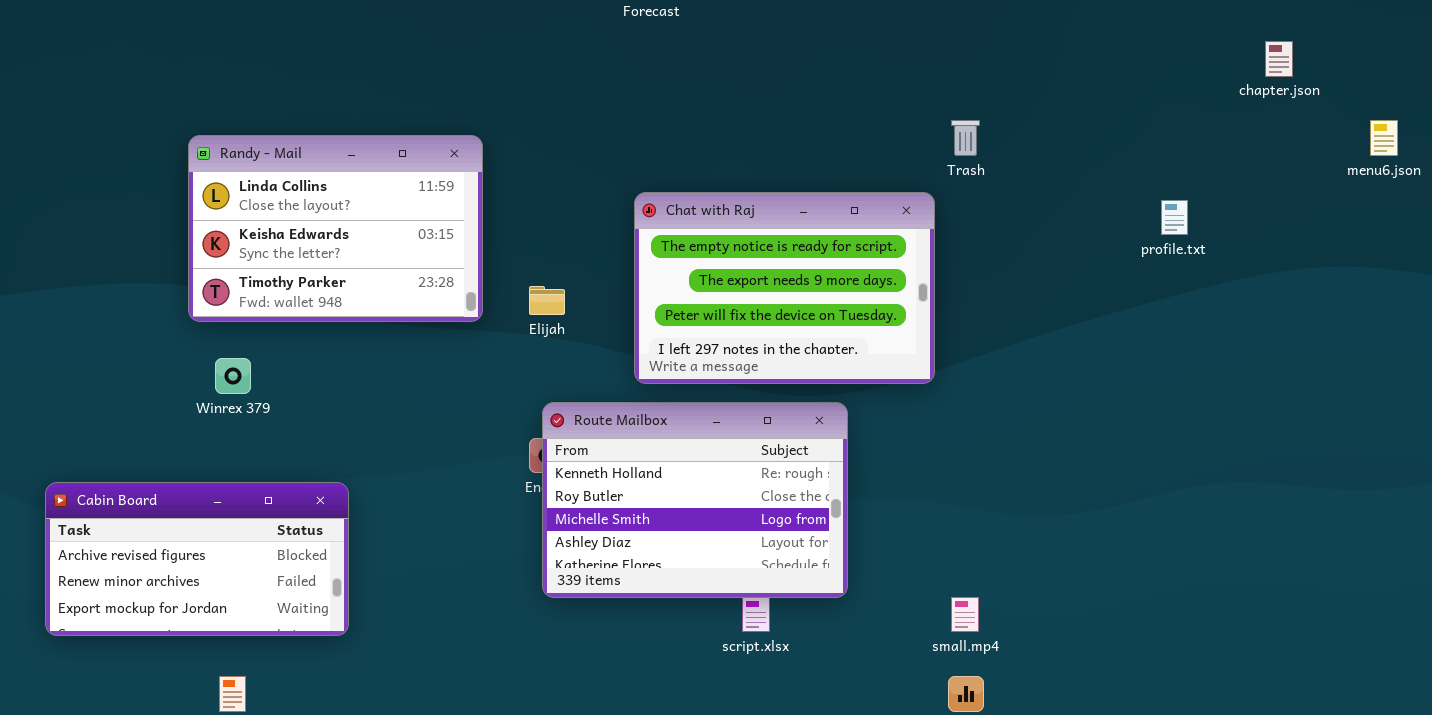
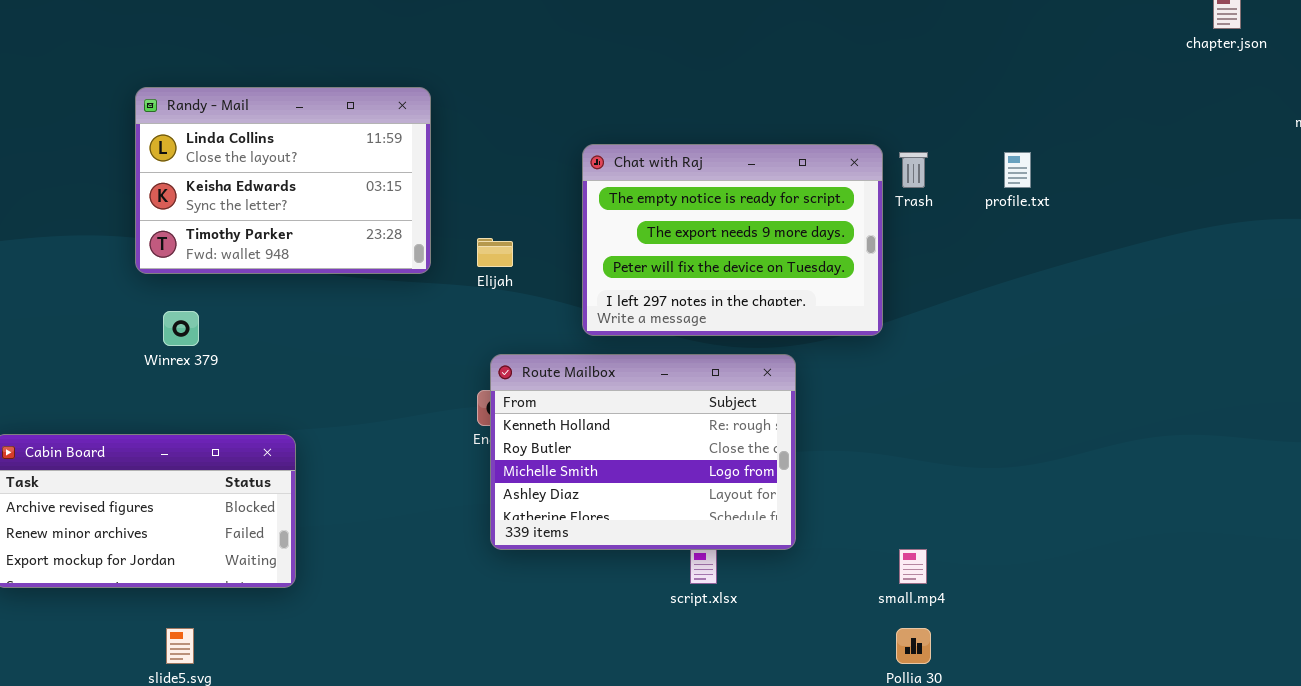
Trash: [951,120,980,156] -> [899,152,928,188], moved
profile.txt: [1161,200,1188,235] -> [1004,152,1031,188], moved

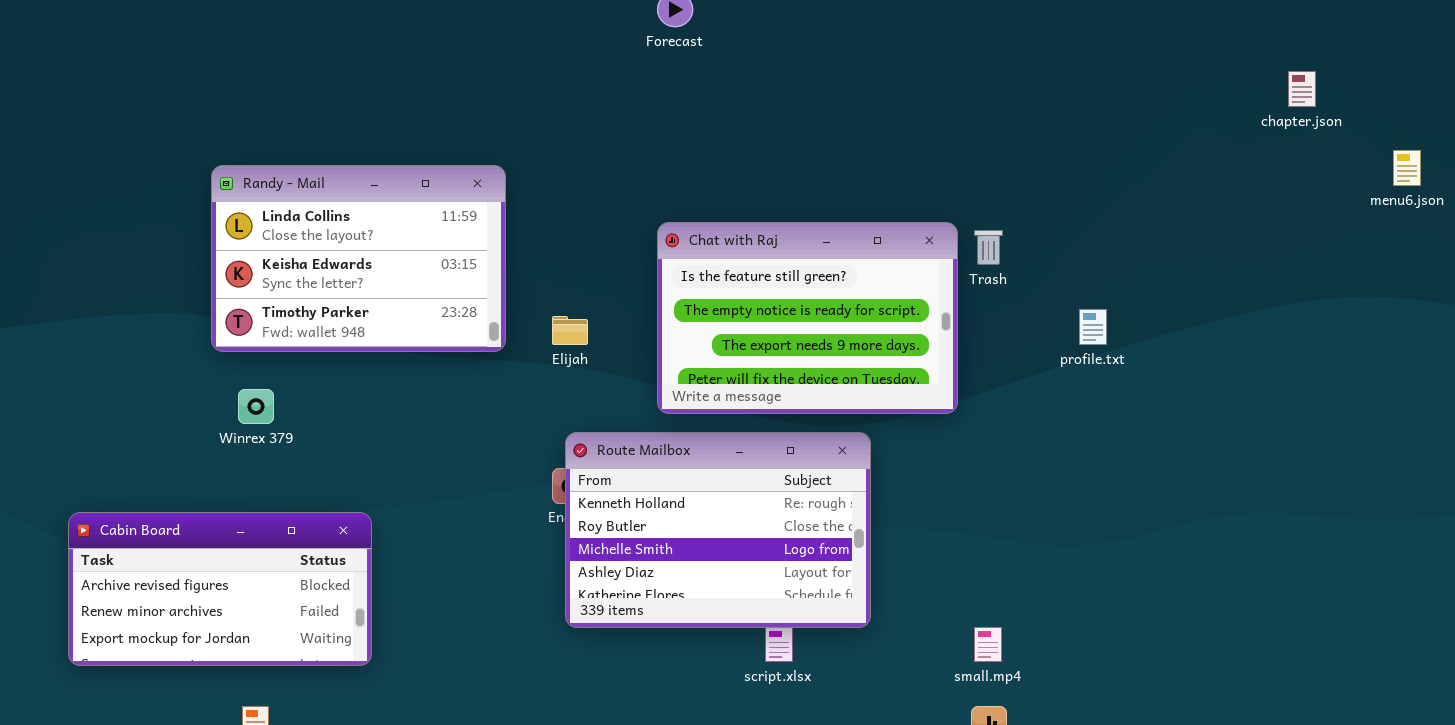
Chat with Raj: [582,144,883,336] -> [657,222,958,414], scrolled up 1 row
profile.txt: [1004,152,1031,188] -> [1079,309,1107,345], moved

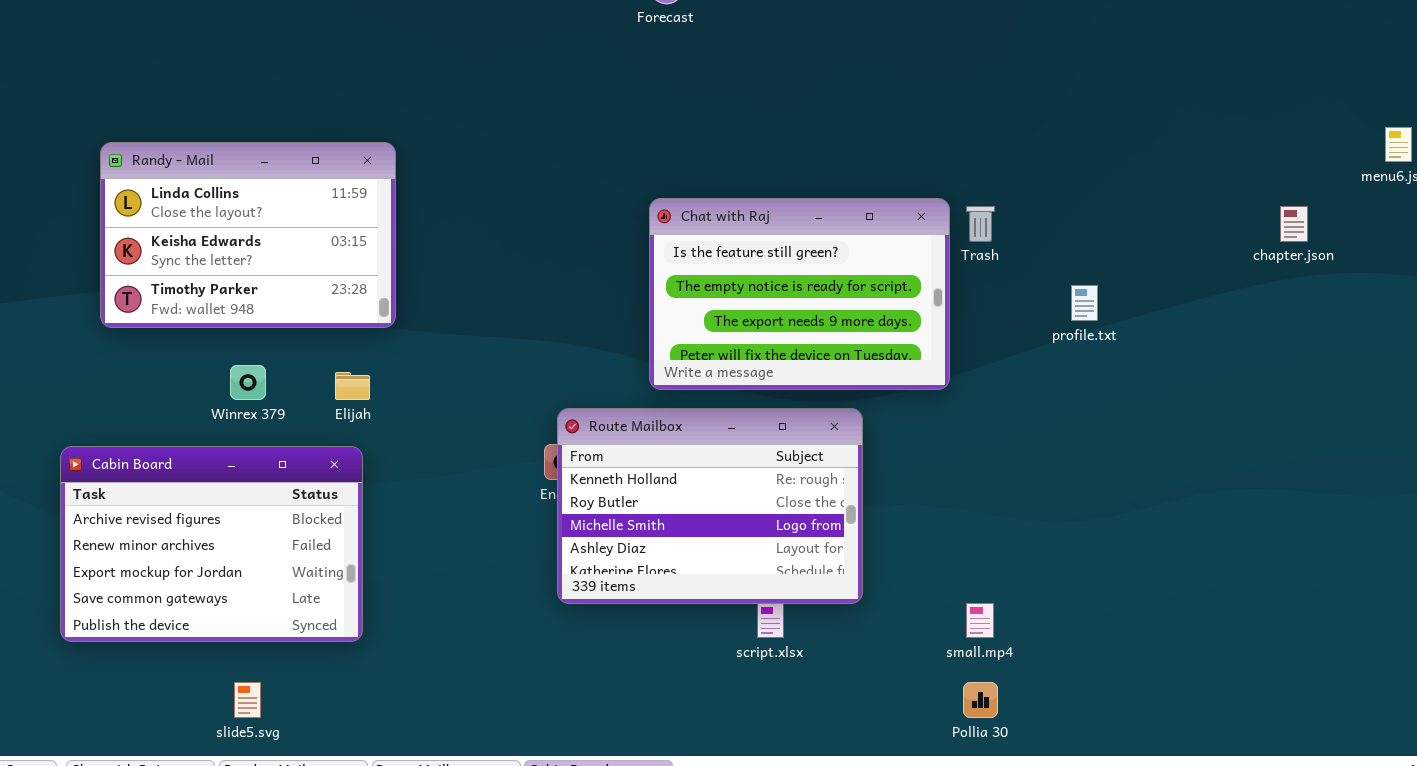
chapter.json: [1288,71,1316,107] -> [1280,206,1308,242], moved
Randy - Mail: [211,165,506,352] -> [100,142,396,328], moved
Elijah: [552,316,588,345] -> [335,372,370,400], moved
Cabin Board: [68,512,372,666] -> [60,446,363,642], resized

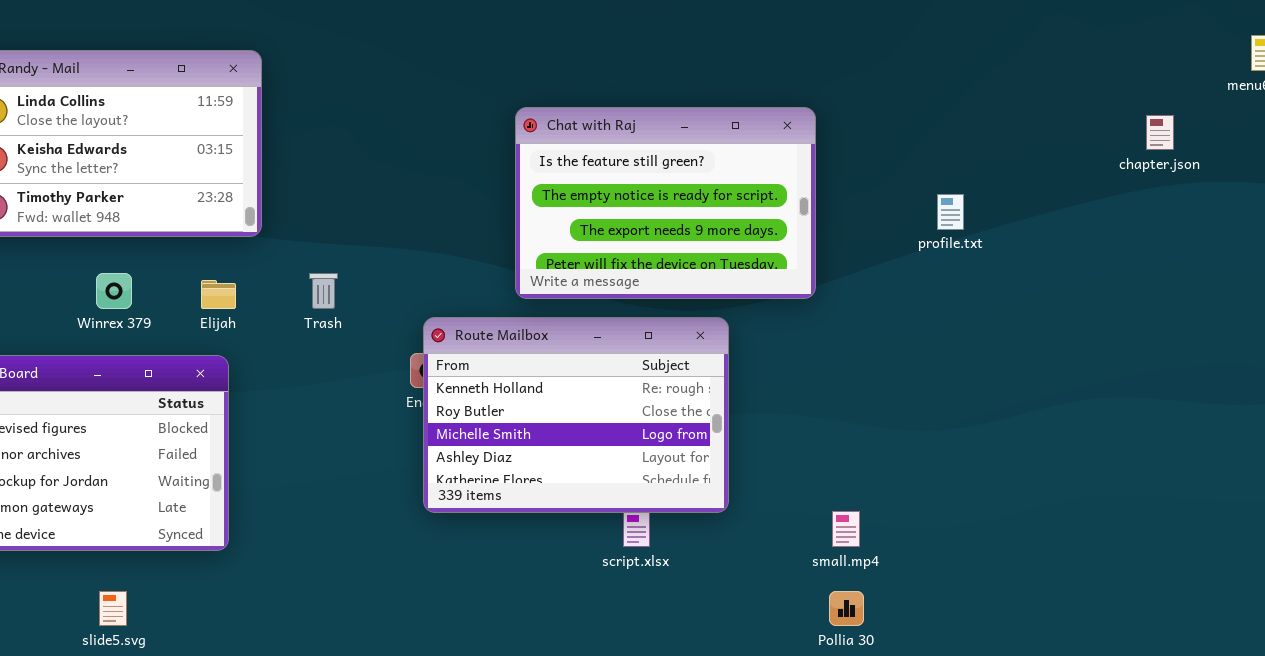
Trash: [966,206,995,242] -> [309,273,338,309], moved

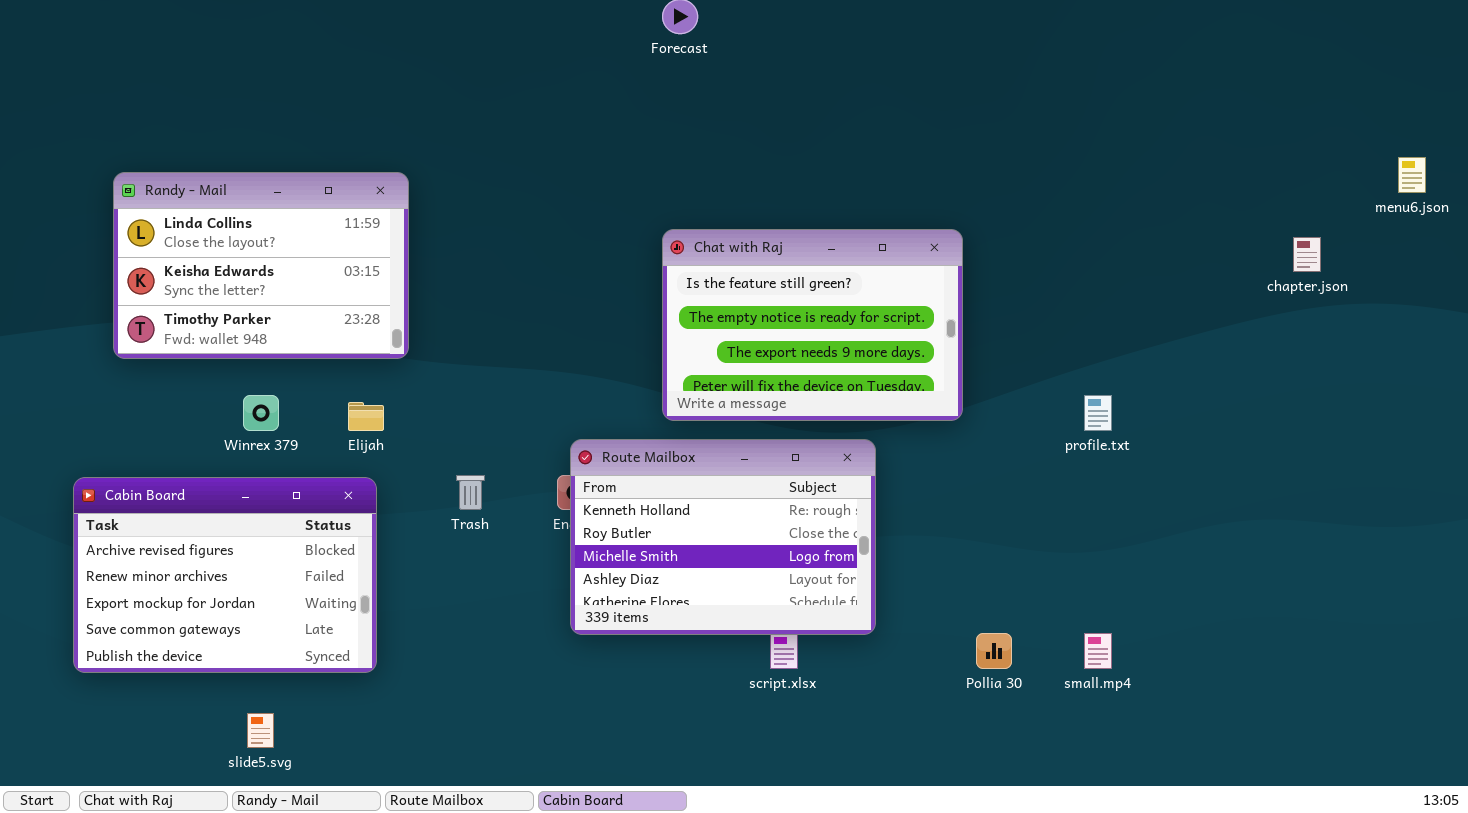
profile.txt: [937,194,964,230] -> [1084,395,1112,431], moved
Trash: [309,273,338,309] -> [456,475,485,510], moved
small.mp4: [832,511,860,547] -> [1084,633,1112,669], moved
Pollia 30: [829,591,864,626] -> [976,633,1012,669], moved

